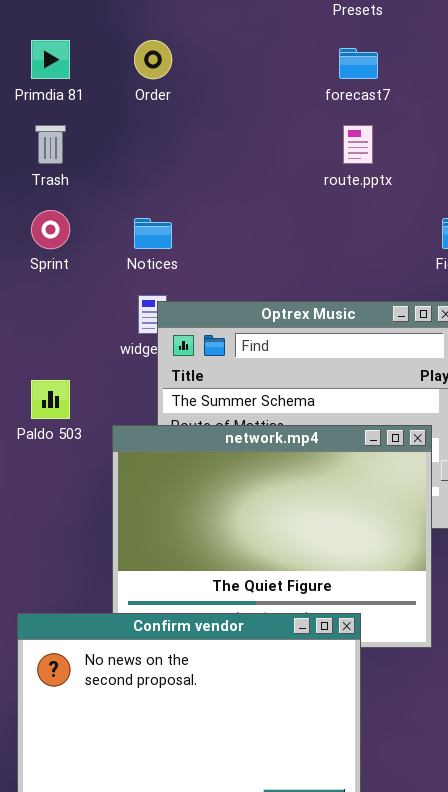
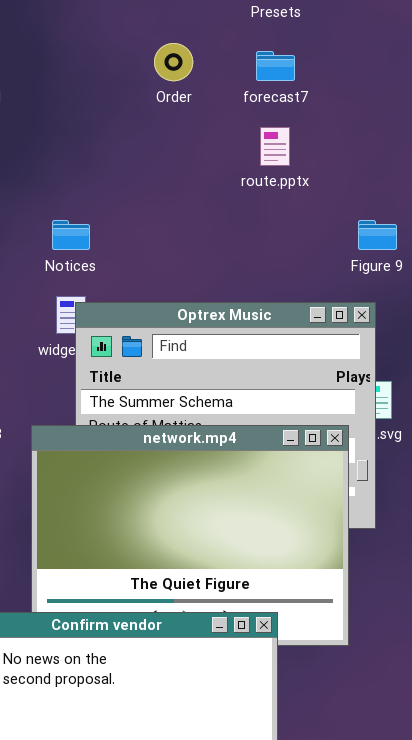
Order: [134,40,172,79] -> [154,43,193,81], moved

